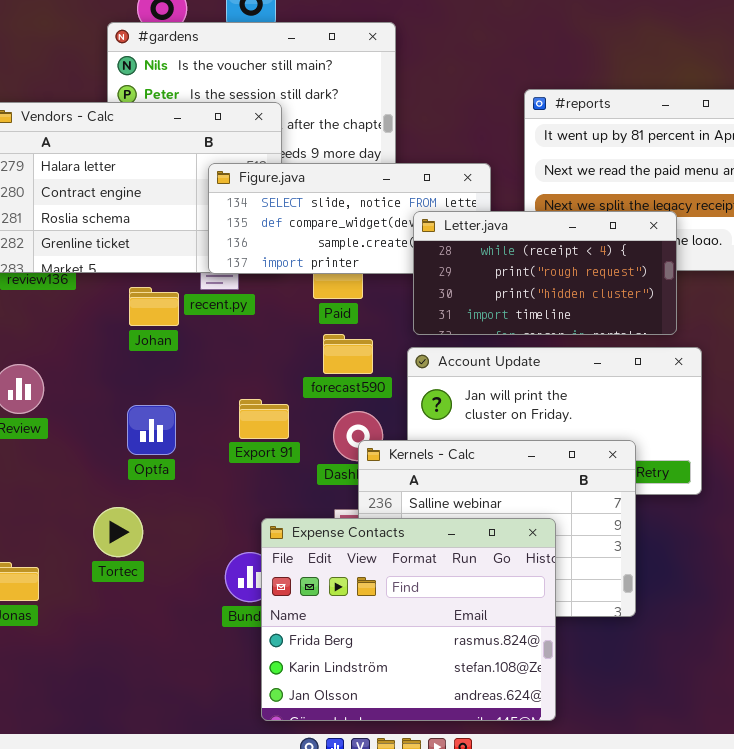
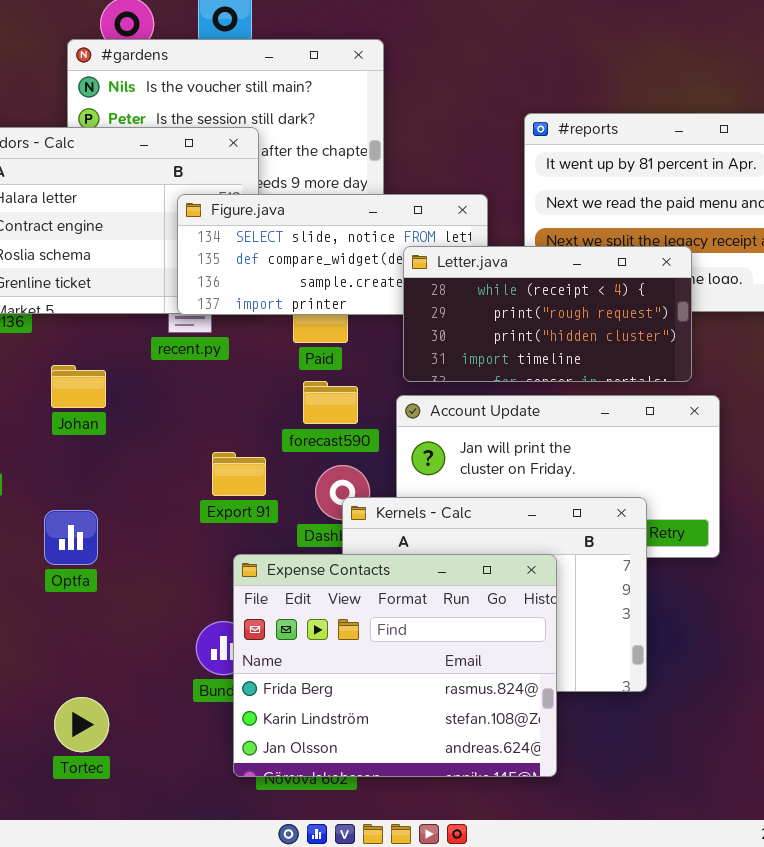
Johan: [129,287,179,326] -> [51,365,106,408], moved
Optfa: [127,405,176,455] -> [44,510,98,565], moved
Tortec: [93,507,143,557] -> [54,697,109,752], moved
Expense Contacts: [261,518,556,721] -> [233,554,557,777], moved

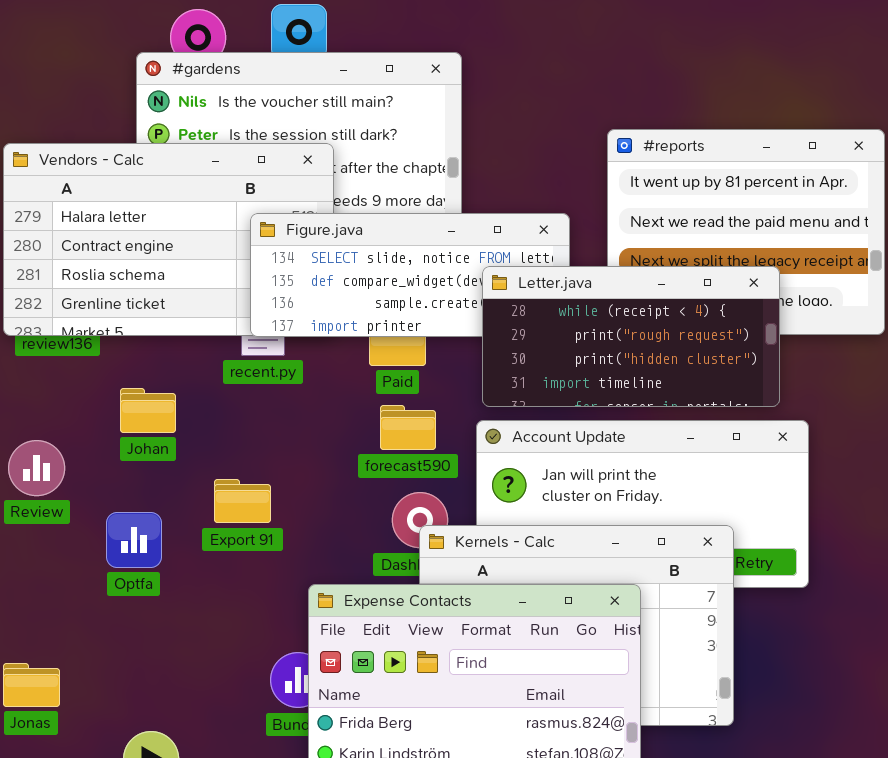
Export 91: [212,452,266,496] -> [214,479,271,523], moved
Optfa: [44,510,98,565] -> [106,512,162,568], moved

